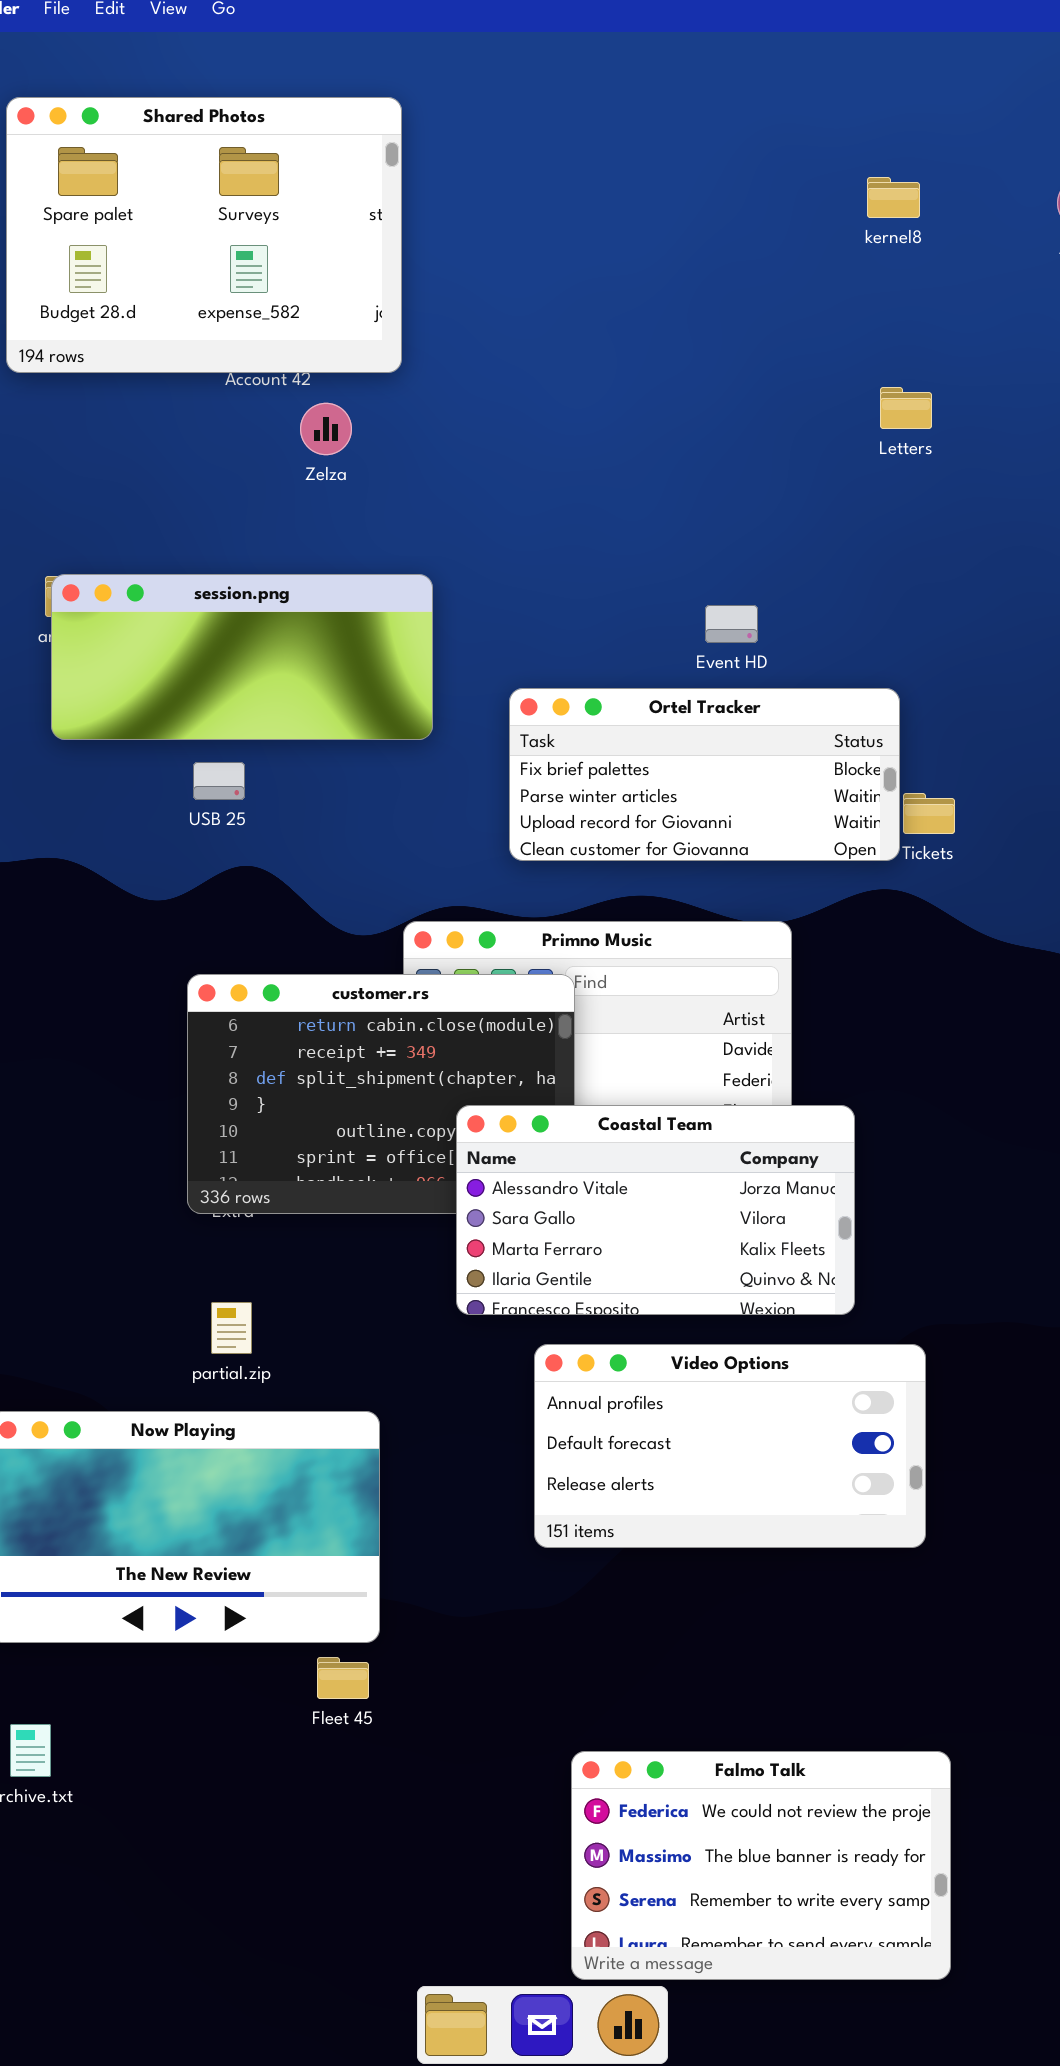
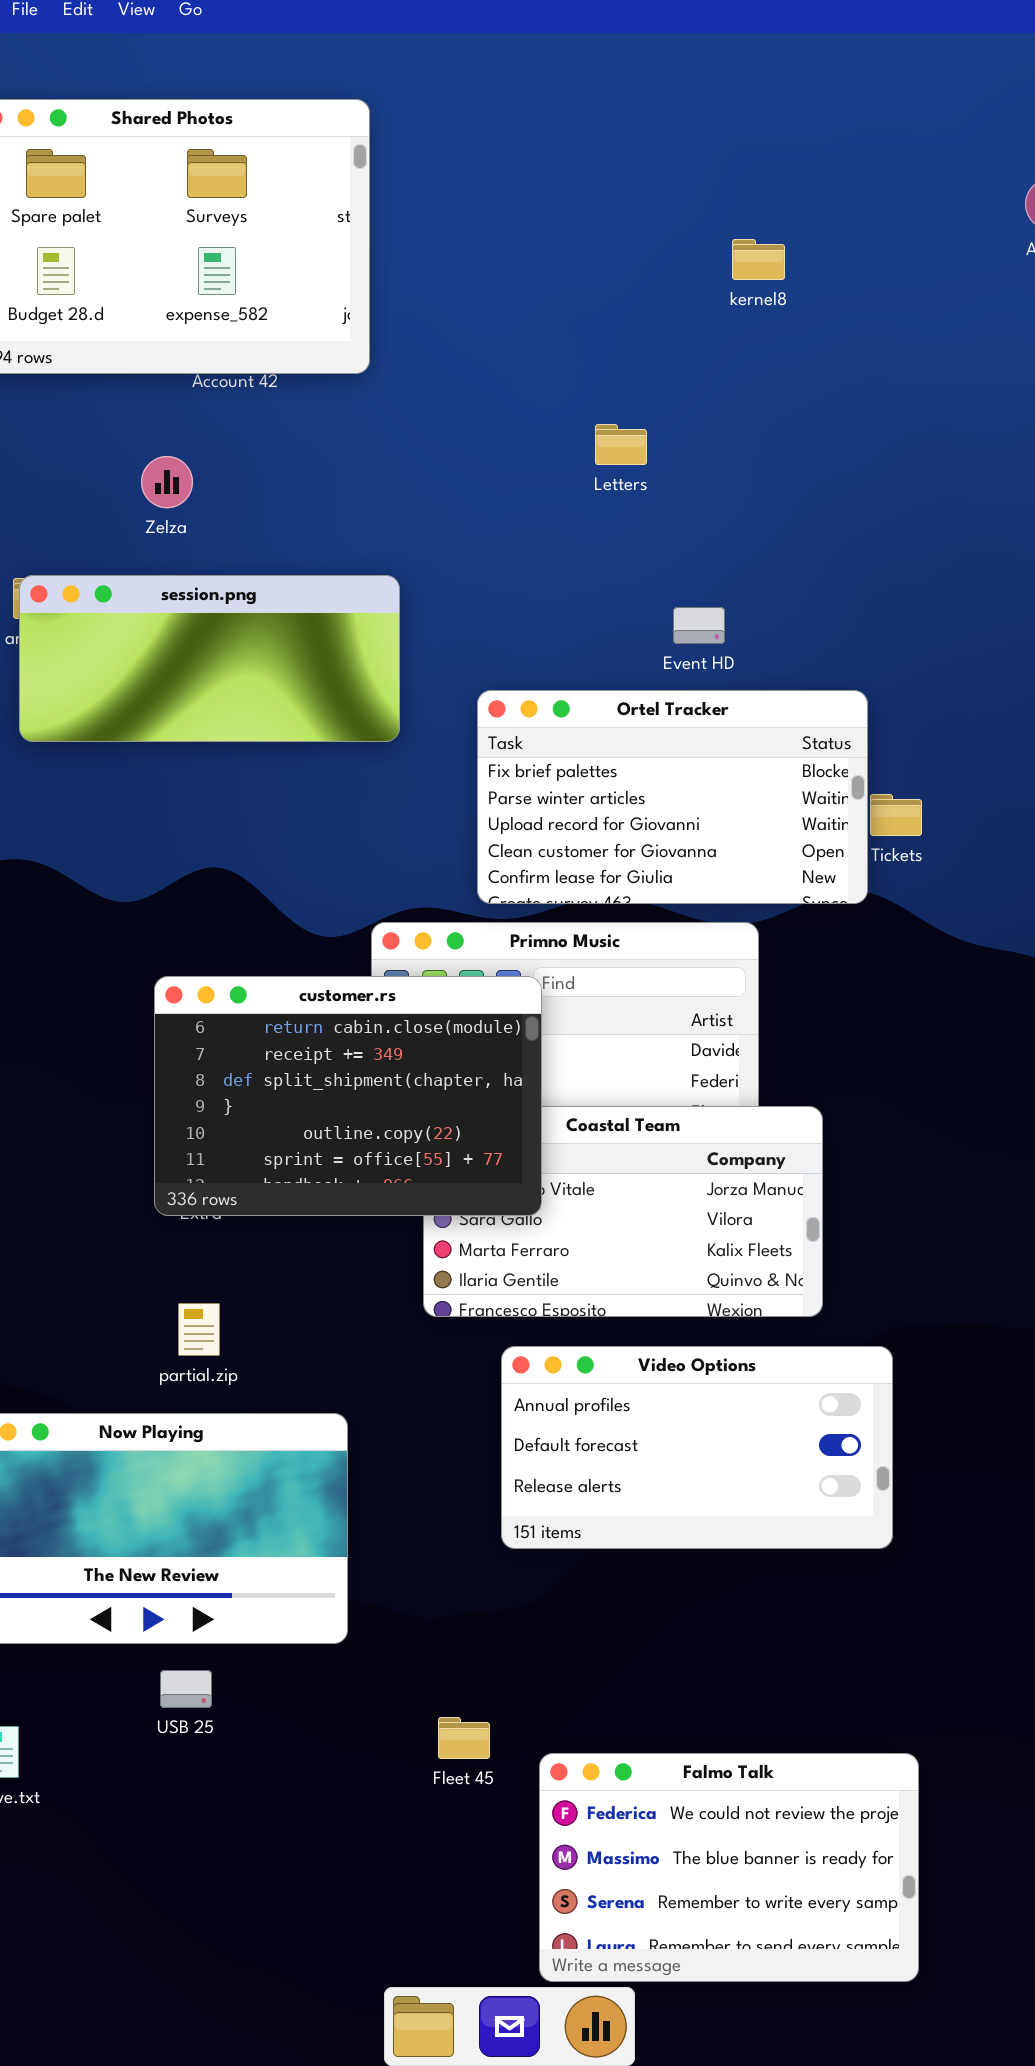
kernel8: [867,177,920,218] -> [732,239,785,280], moved
Letters: [880,387,932,429] -> [595,424,647,465], moved
Zelza: [300,403,352,455] -> [141,456,193,508], moved
Ortel Tracker: [509,688,900,861] -> [477,690,868,904], resized
USB 25: [193,762,245,800] -> [160,1670,212,1708], moved
customer.rs: [187,974,575,1214] -> [154,976,542,1216], raised
Fleet 45: [317,1657,369,1699] -> [438,1717,490,1759], moved

